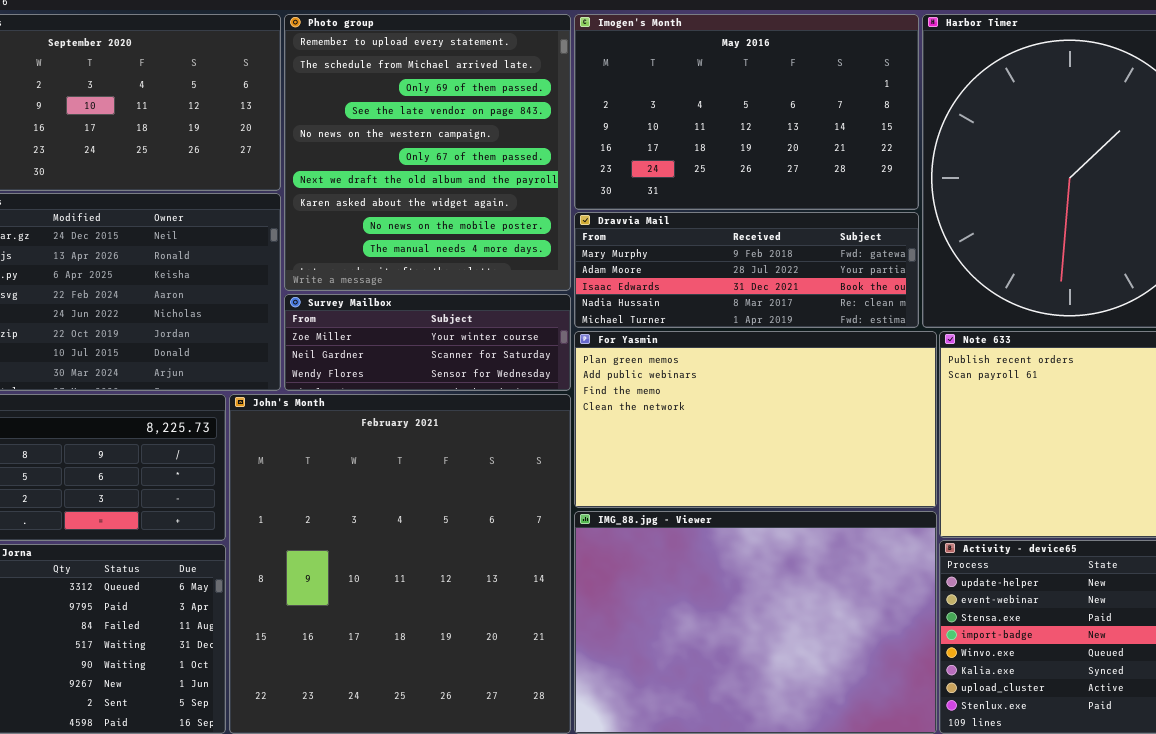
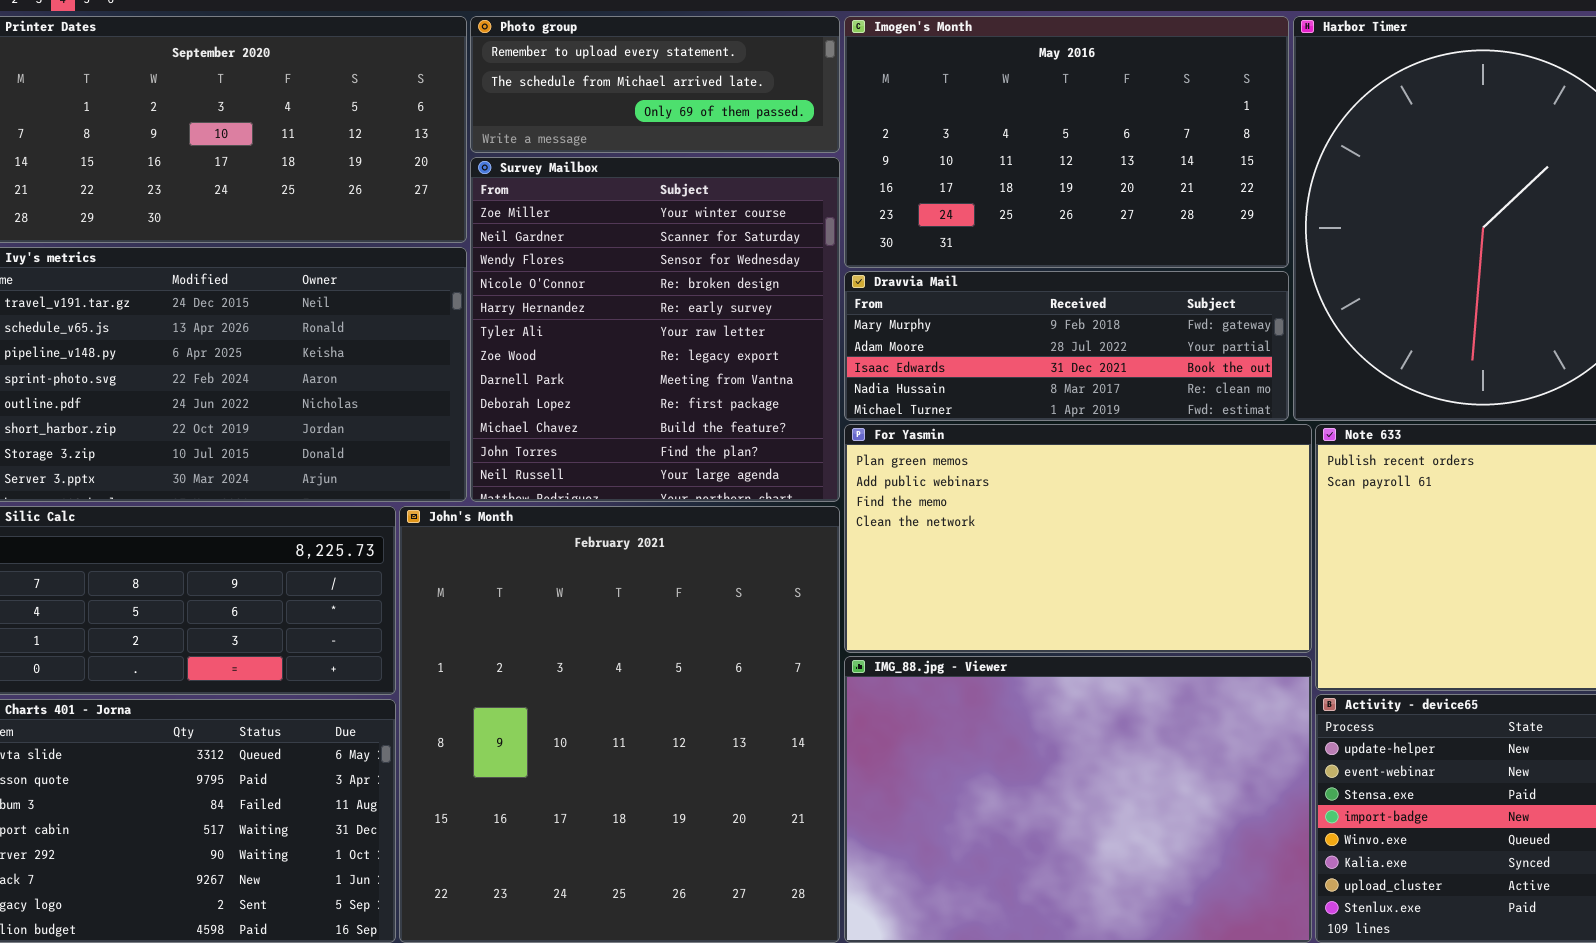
Photo group: [284,14,571,291] -> [470,16,840,153], resized
Survey Mailbox: [284,294,571,391] -> [470,157,840,502], resized

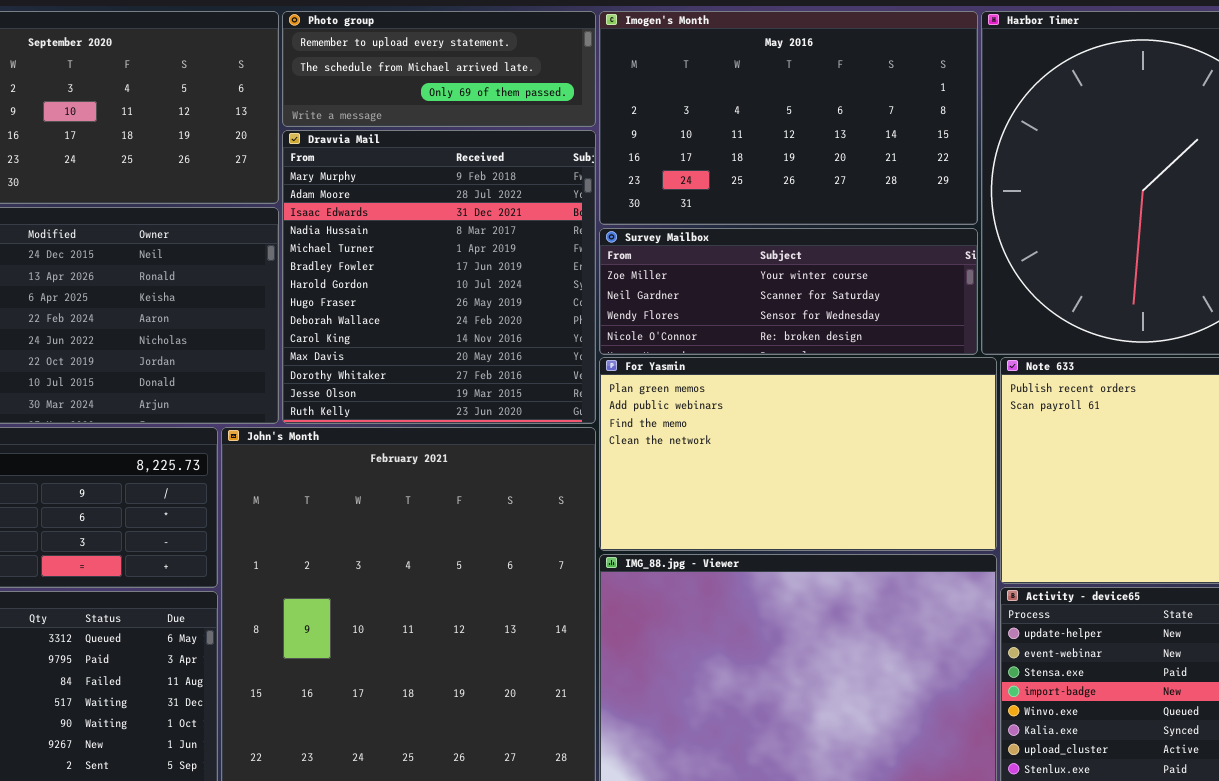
Survey Mailbox: [470,157,840,502] -> [599,228,978,355], moved, resized
Dravvia Mail: [844,271,1289,421] -> [282,130,596,424], moved, resized

